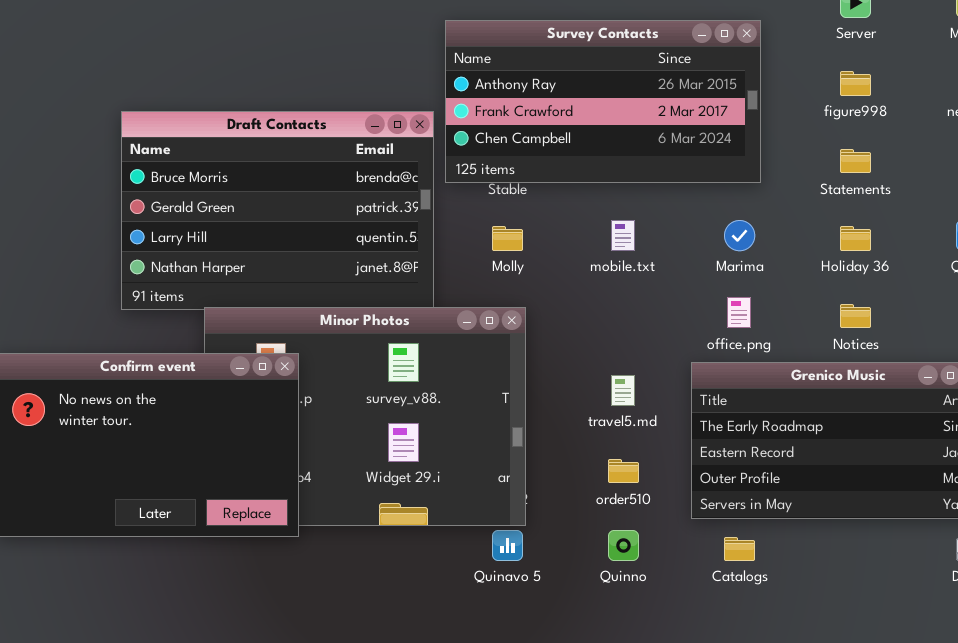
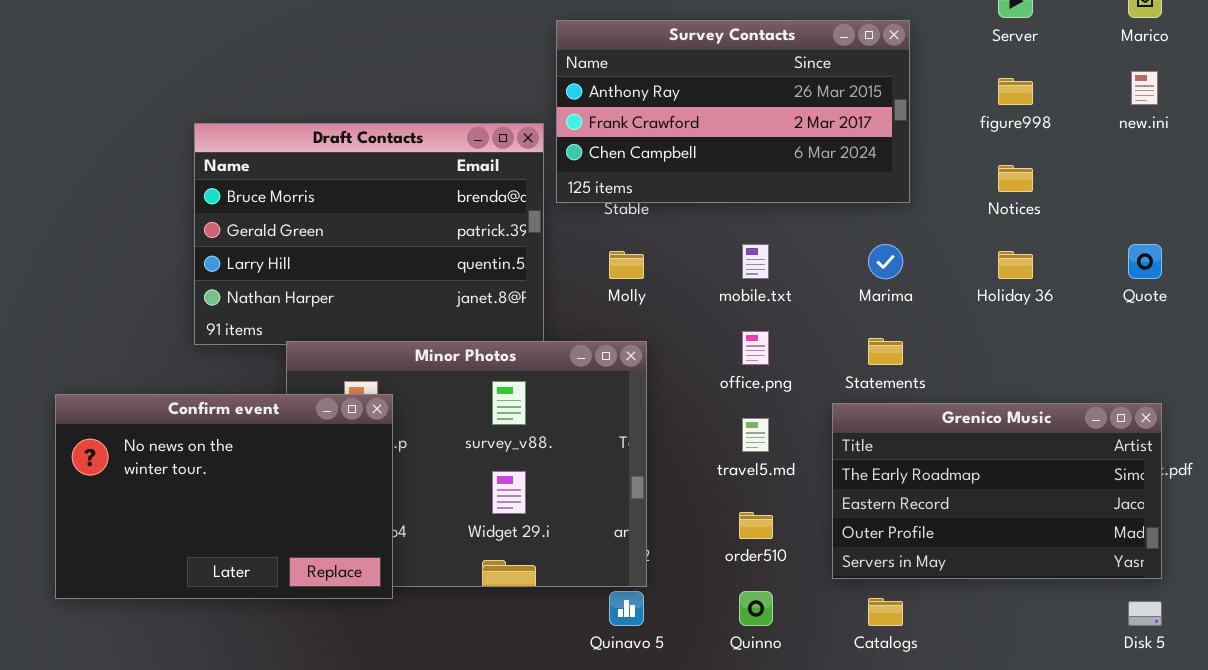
Statements: [840,149,871,173] -> [868,338,903,365], moved
office.png: [727,297,751,328] -> [742,331,769,365], moved
Notices: [840,304,871,328] -> [998,165,1033,192], moved

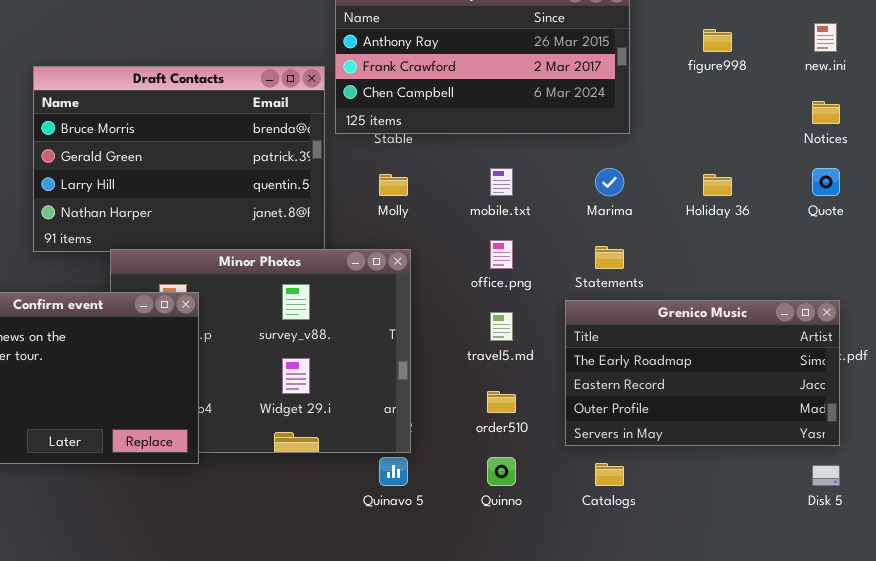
Notices: [998,165,1033,192] -> [812,101,840,124], moved

